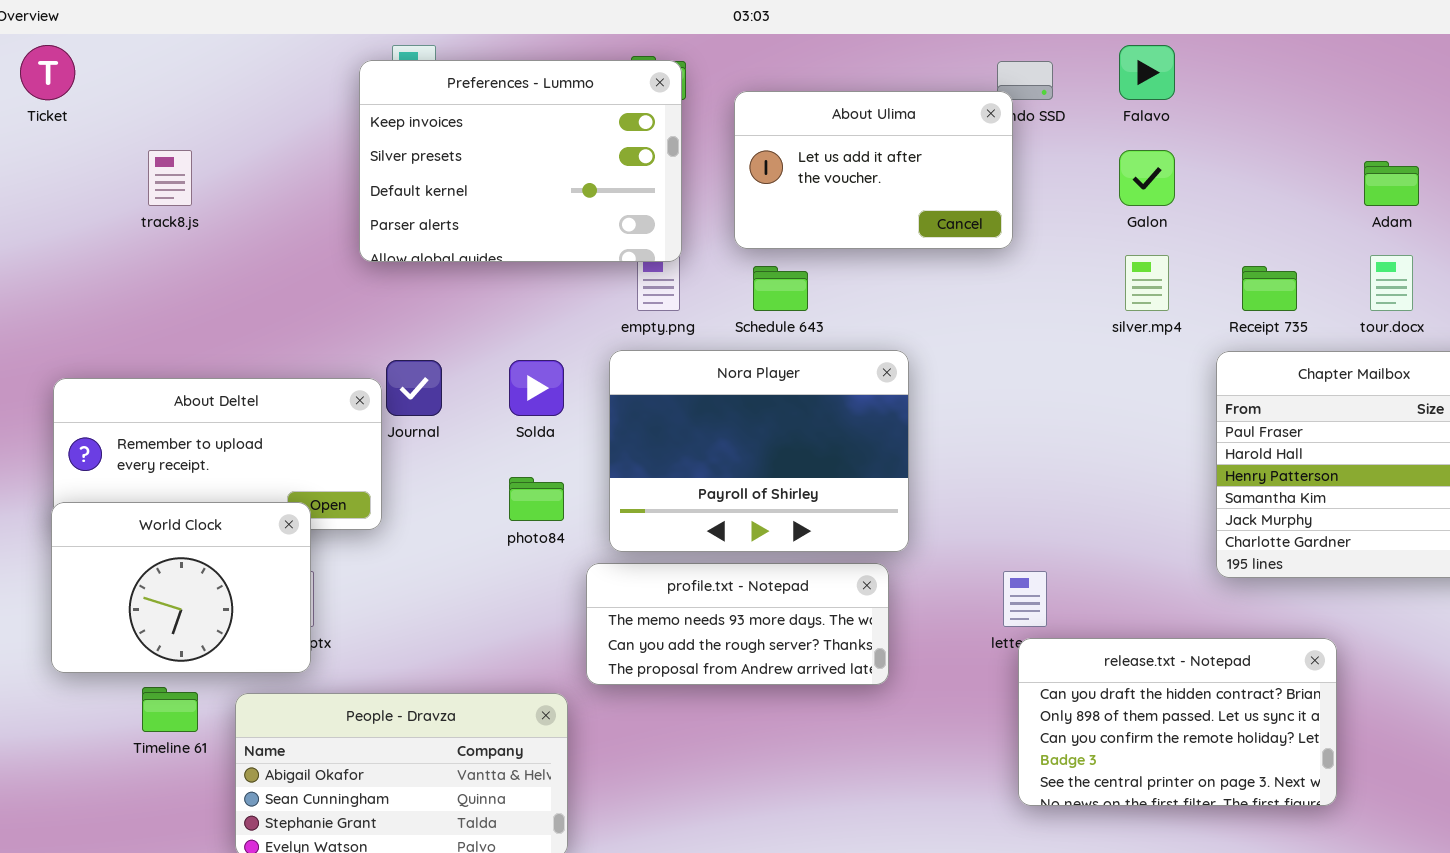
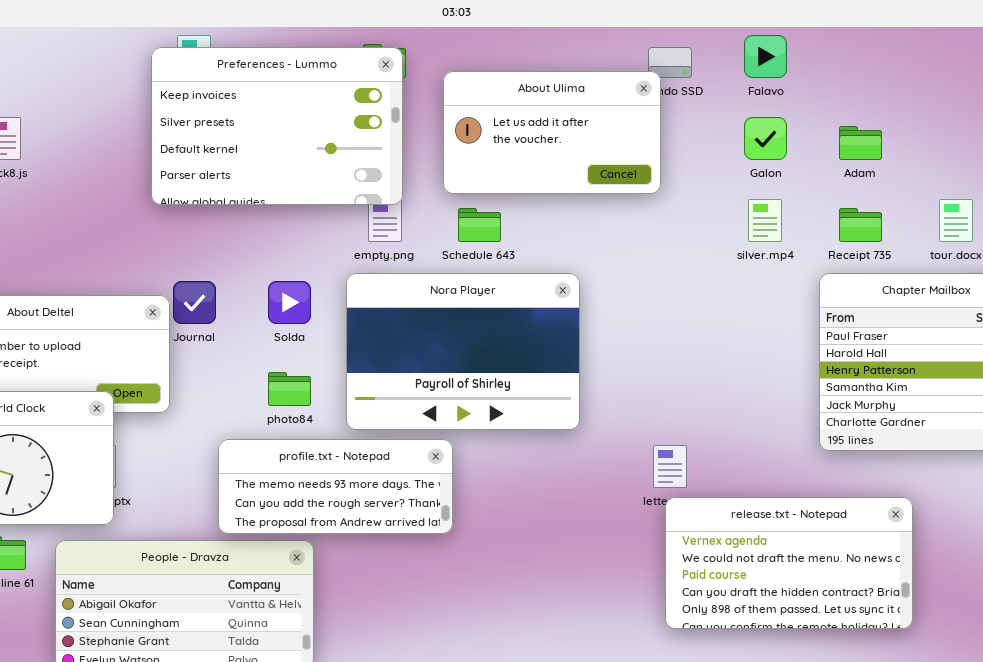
Adam: [1364,161,1419,206] -> [839,126,882,160], moved
profile.txt - Notepad: [586,563,889,685] -> [218,439,453,534], moved
release.txt - Notepad: [1018,638,1337,806] -> [665,497,913,629], scrolled up 3 rows

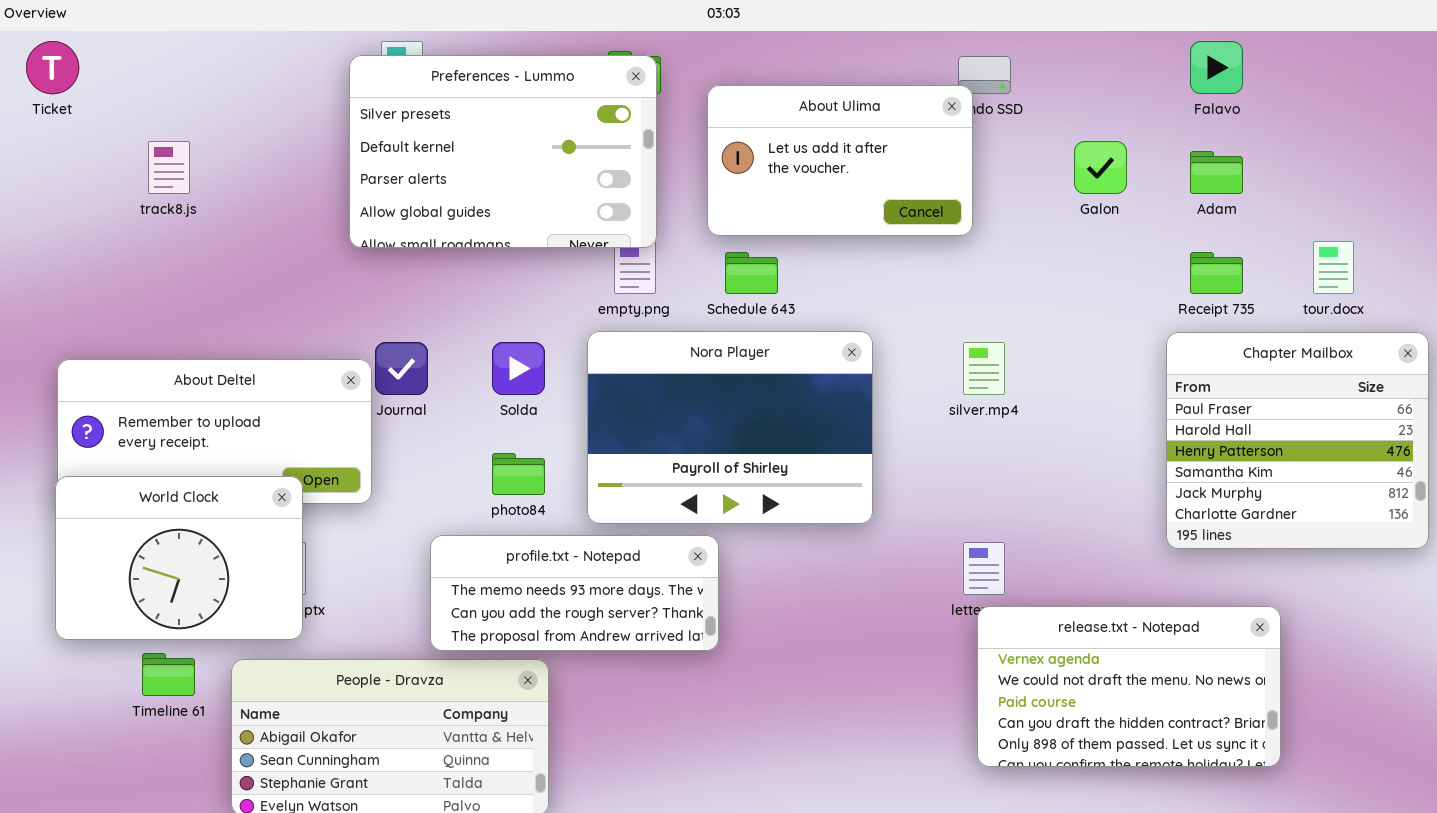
Falavo: [744,35,787,78] -> [1190,41,1243,94], moved
Preferences - Lummo: [151,47,403,205] -> [349,55,657,248], scrolled down 1 row
silver.mp4: [748,199,782,242] -> [963,342,1005,395], moved

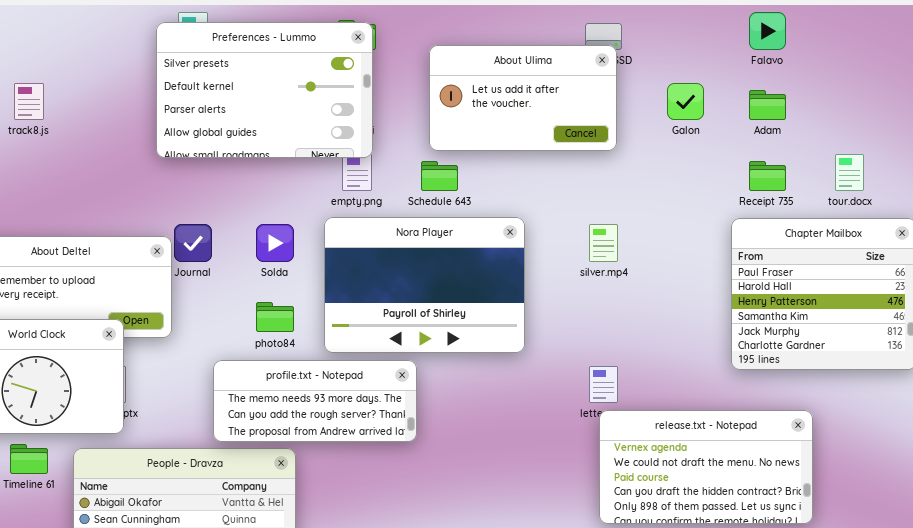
About Ulima: [707,85,973,236] -> [429,45,617,151], moved

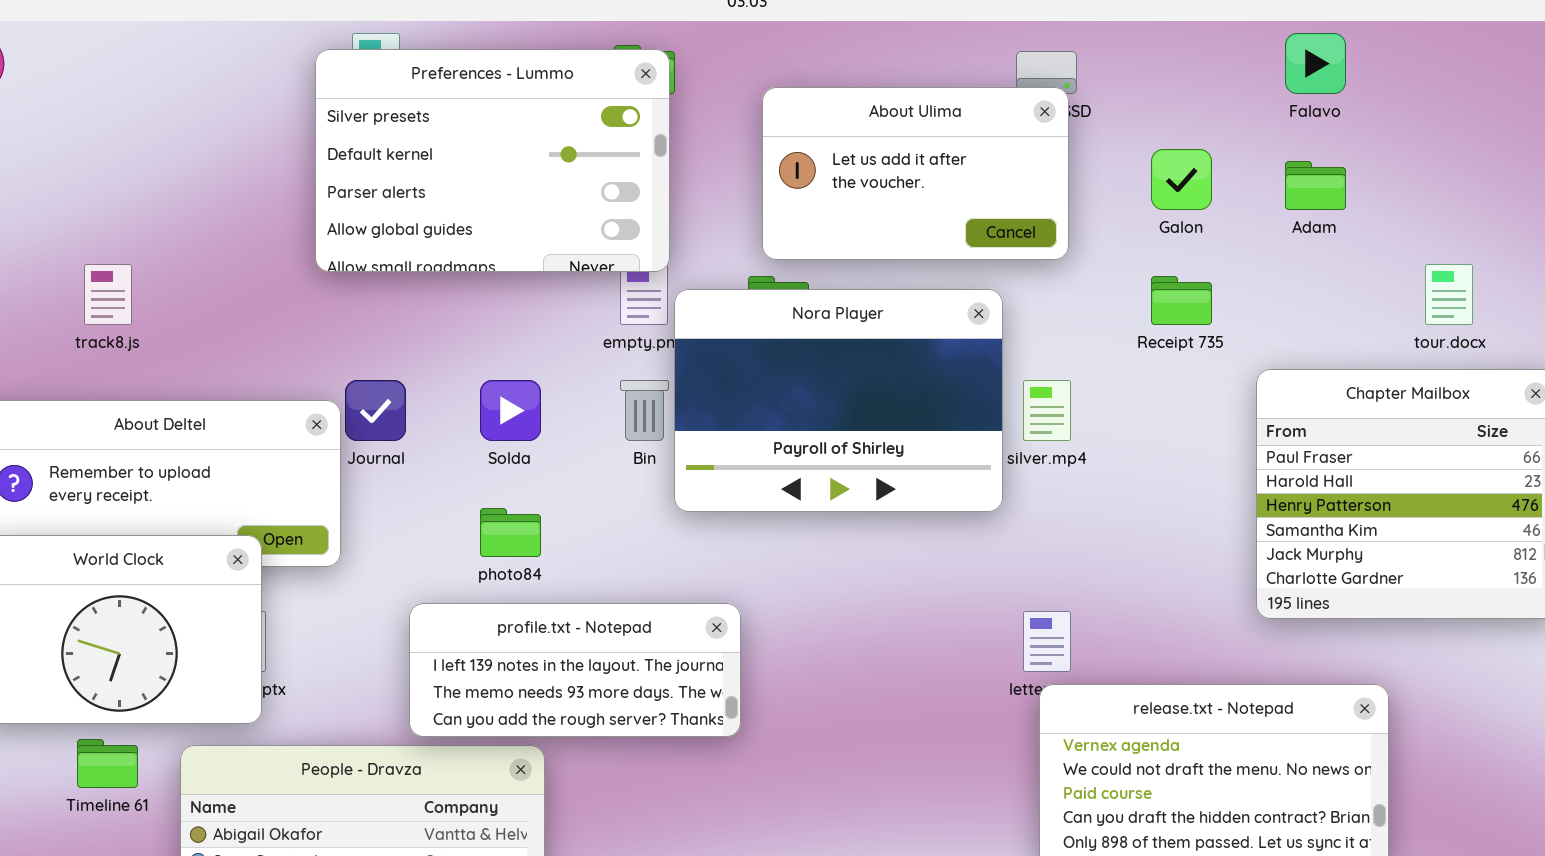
track8.js: [14,83,44,120] -> [84,264,132,325], moved
Receipt 735: [749,161,786,191] -> [1151,276,1212,325], moved
Nora Player: [324,217,525,353] -> [674,289,1003,512], moved
profile.txt - Notepad: [213,360,417,442] -> [409,603,741,737], scrolled up 1 row

